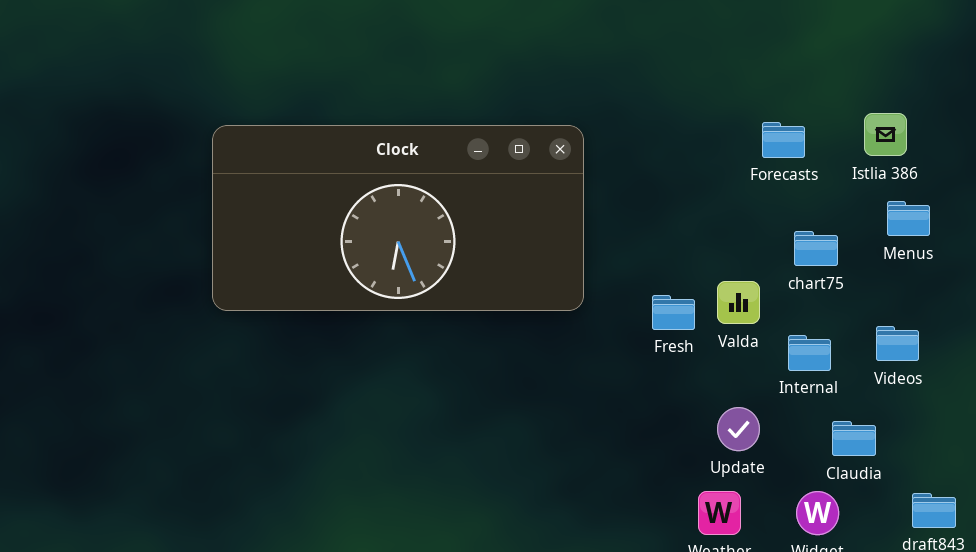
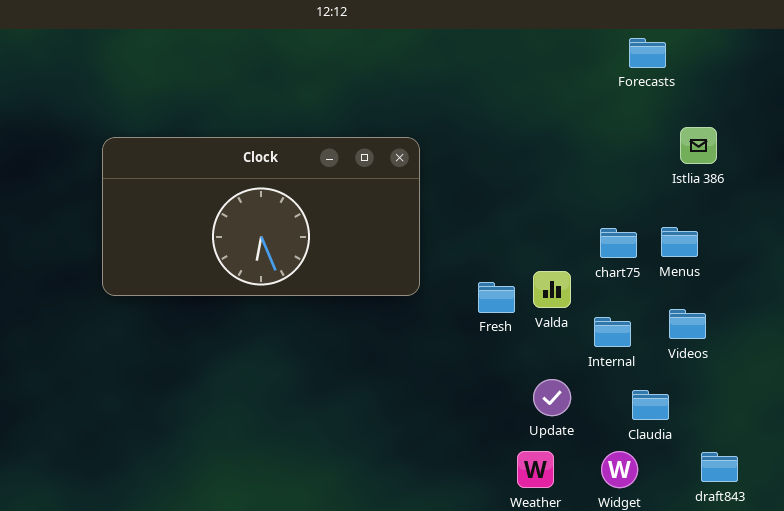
Istlia 386: [864,113,907,156] -> [680,127,717,164], moved
Forecasts: [762,122,805,158] -> [629,38,666,68], moved
Menus: [887,201,930,236] -> [661,227,698,257], moved

